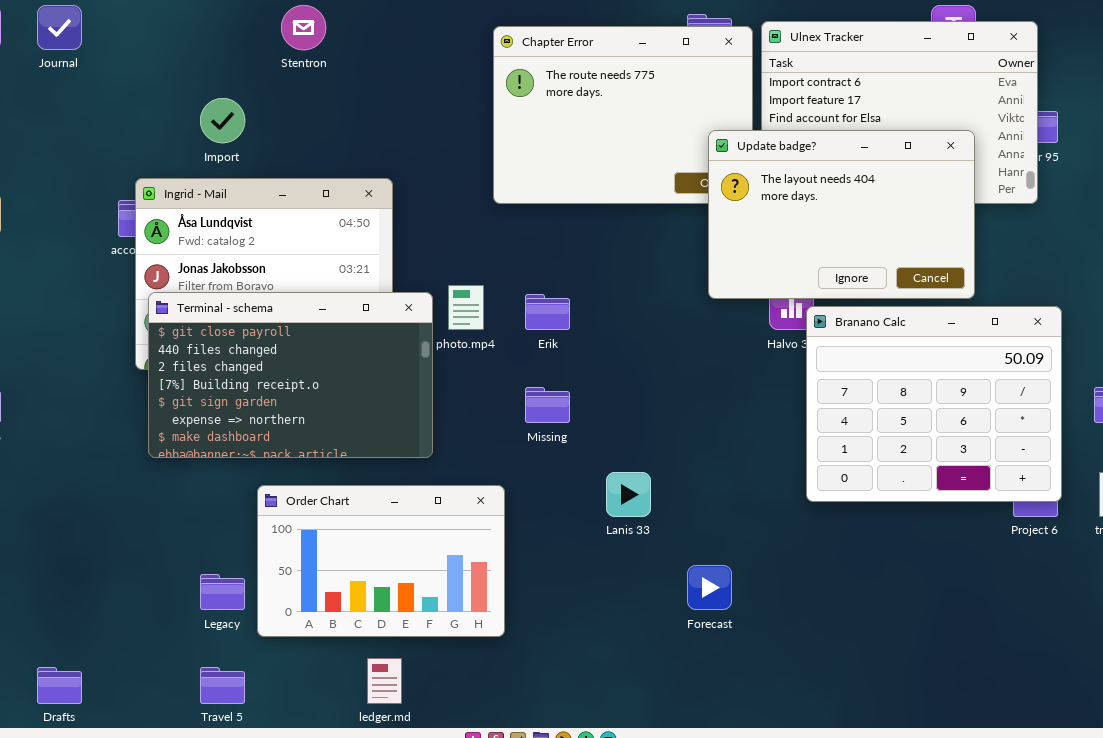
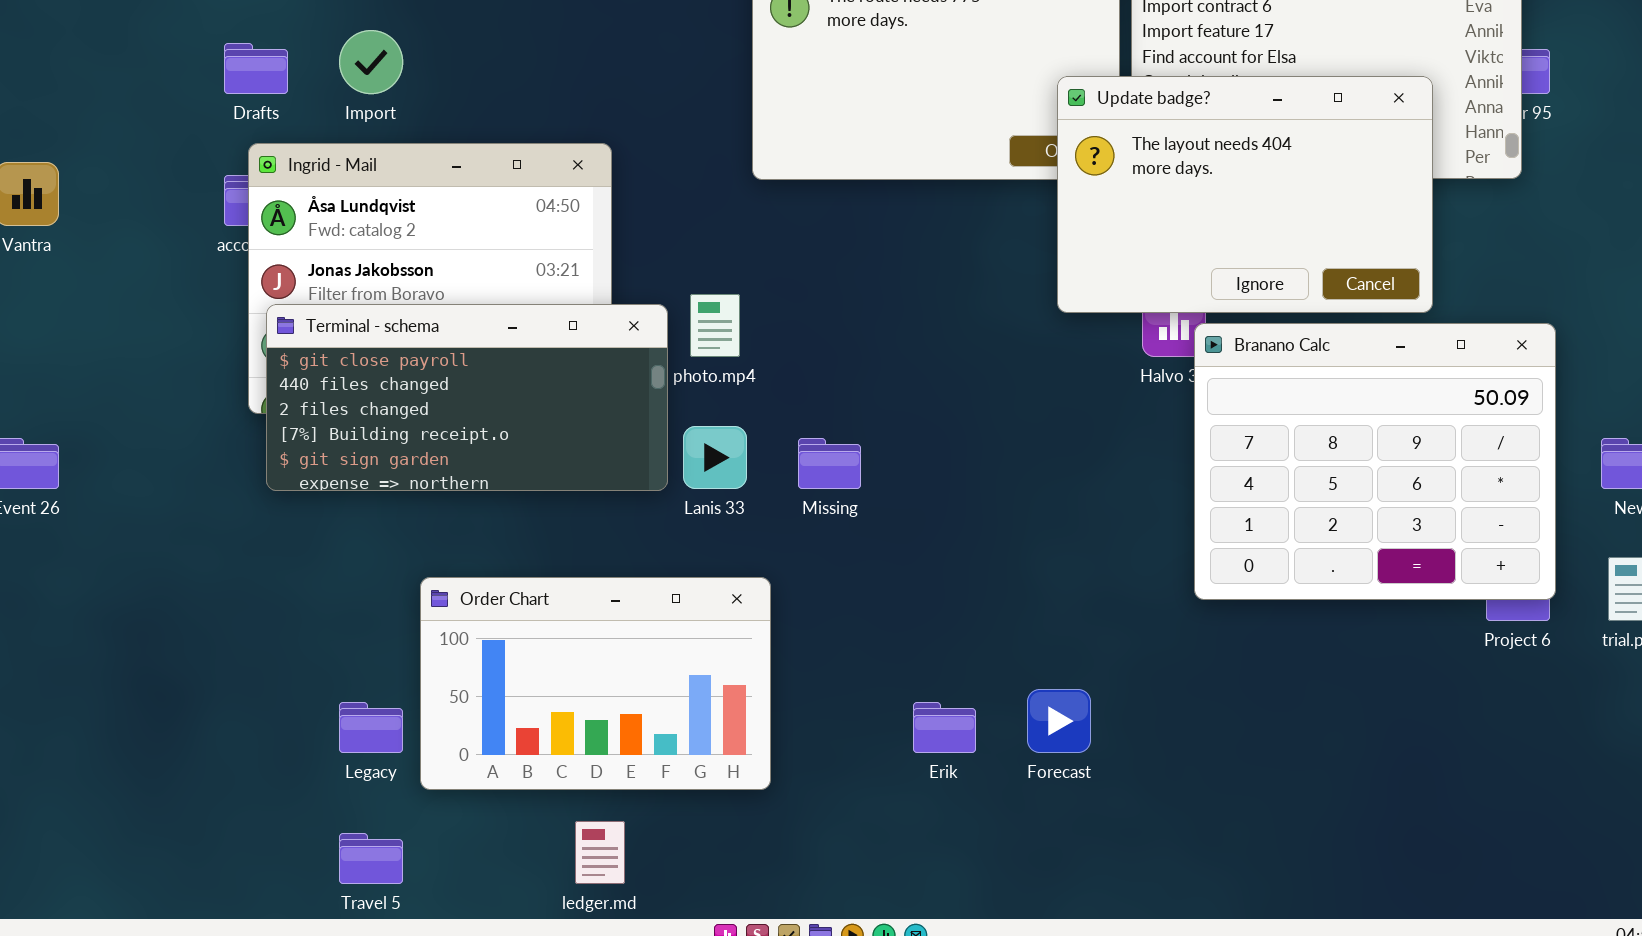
Terminal - schema: [148,292,433,458] -> [266,304,668,491], resized
Erik: [525,294,570,330] -> [913,702,976,753], moved
Lanis 33: [606,472,651,517] -> [683,426,747,489], moved
Drafts: [37,667,82,704] -> [224,43,288,94], moved

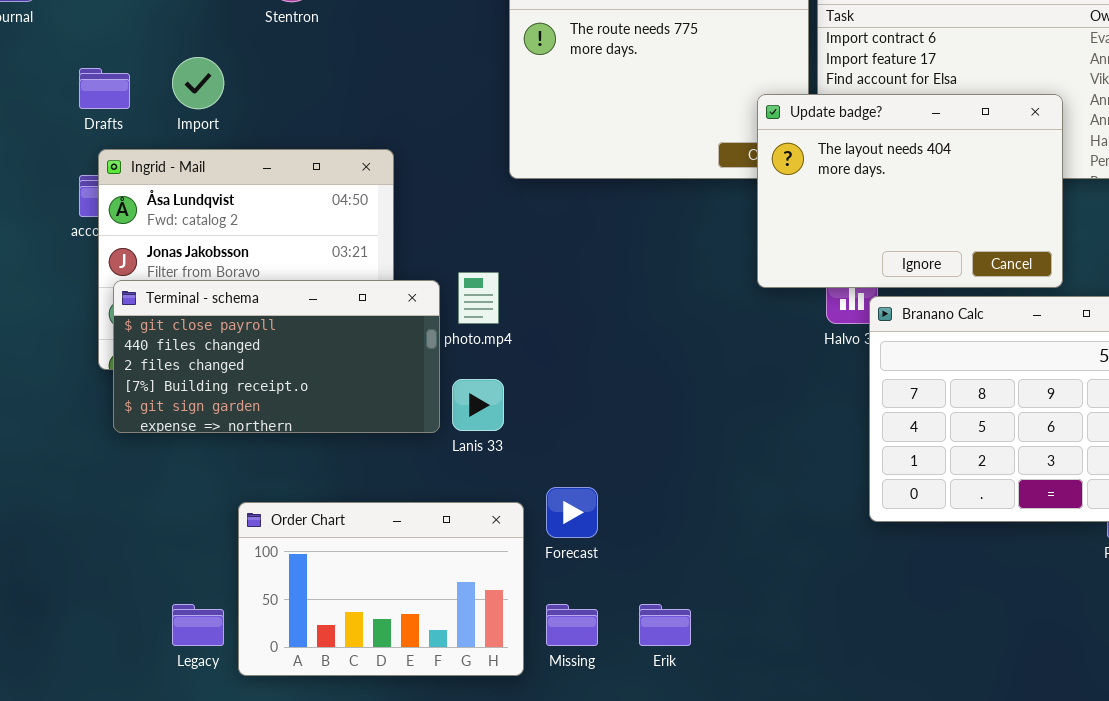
Missing: [798,438,861,489] -> [546,604,598,646], moved
Forecast: [1027,689,1091,753] -> [546,487,598,538], moved

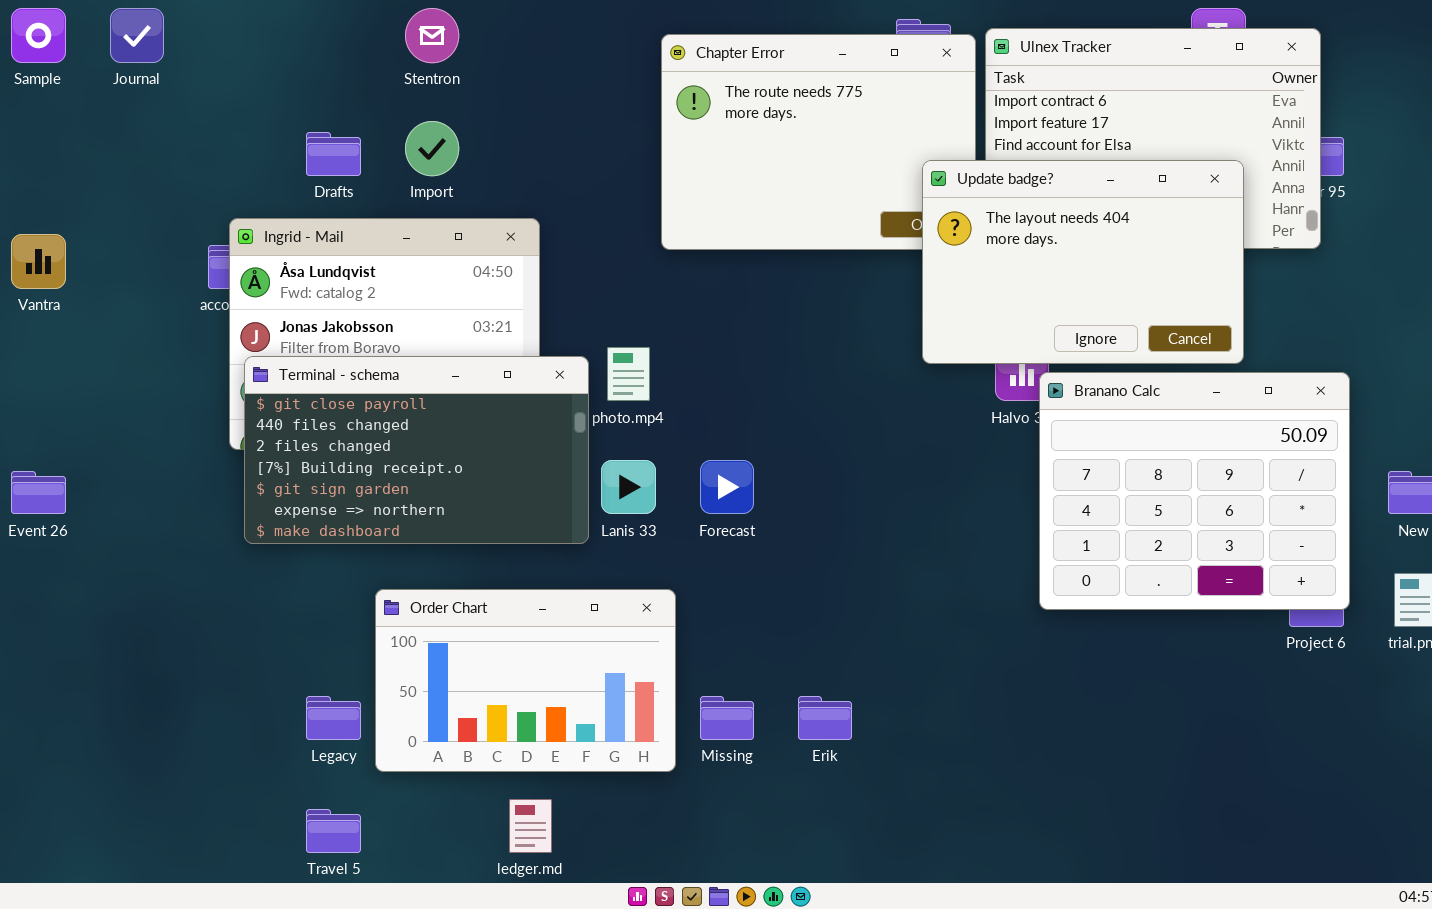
Import: [172,57,224,109] -> [405,121,459,176], moved
Drafts: [79,68,130,109] -> [306,132,361,176], moved
Terminal - schema: [113,280,440,433] -> [244,356,589,544], resized
Forecast: [546,487,598,538] -> [700,460,754,514], moved

